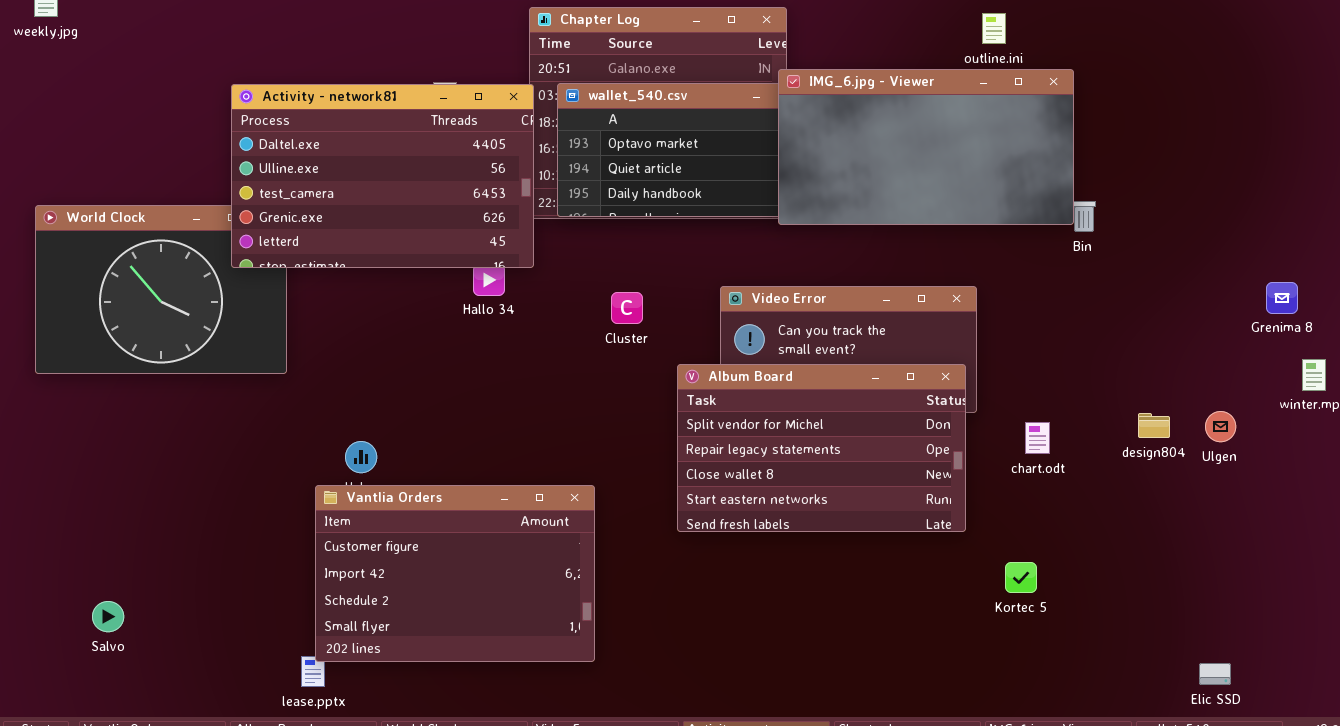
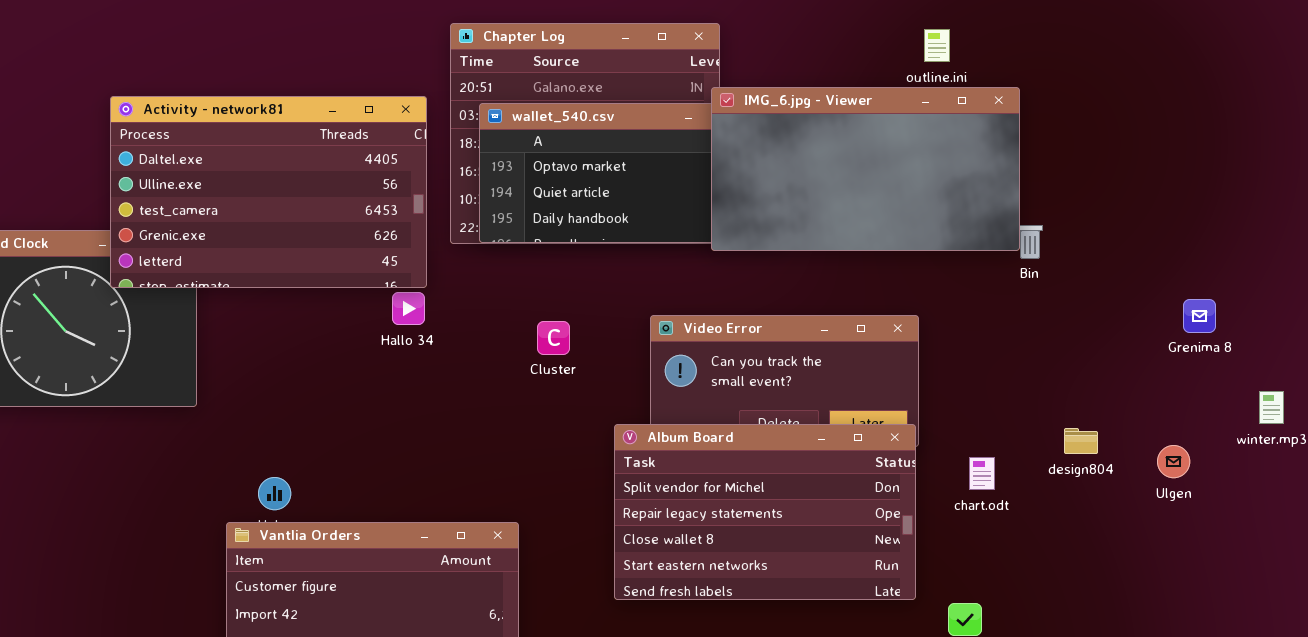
Activity - network81: [231,84,534,268] -> [110,96,427,288], moved
Grenima 8: [1266,282,1298,314] -> [1183,299,1216,333], moved
Album Board: [677,364,966,532] -> [614,424,916,600], moved
design804: [1138,413,1170,438] -> [1064,428,1098,454], moved

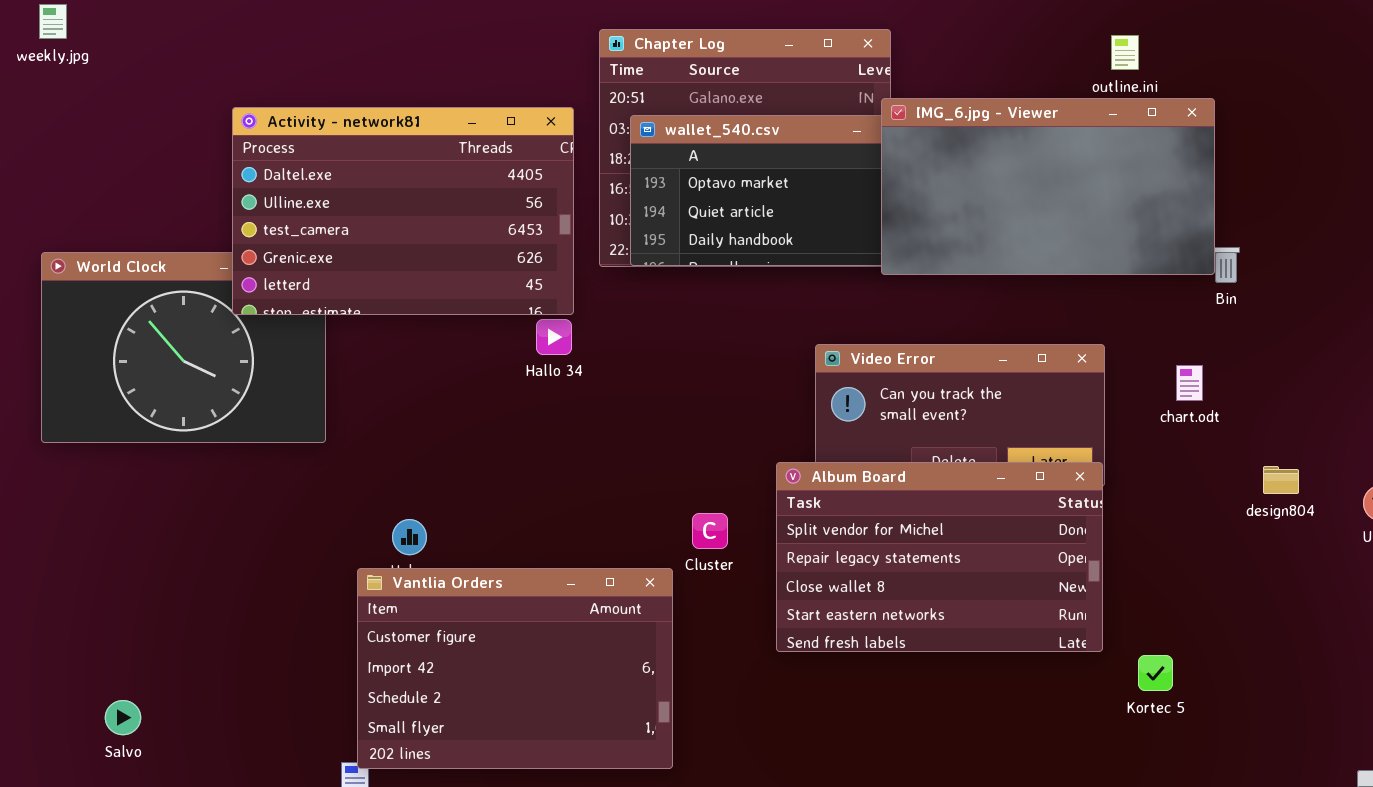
Cluster: [537,321,570,355] -> [692,513,728,549], moved
chart.odt: [969,457,995,490] -> [1176,365,1203,401], moved

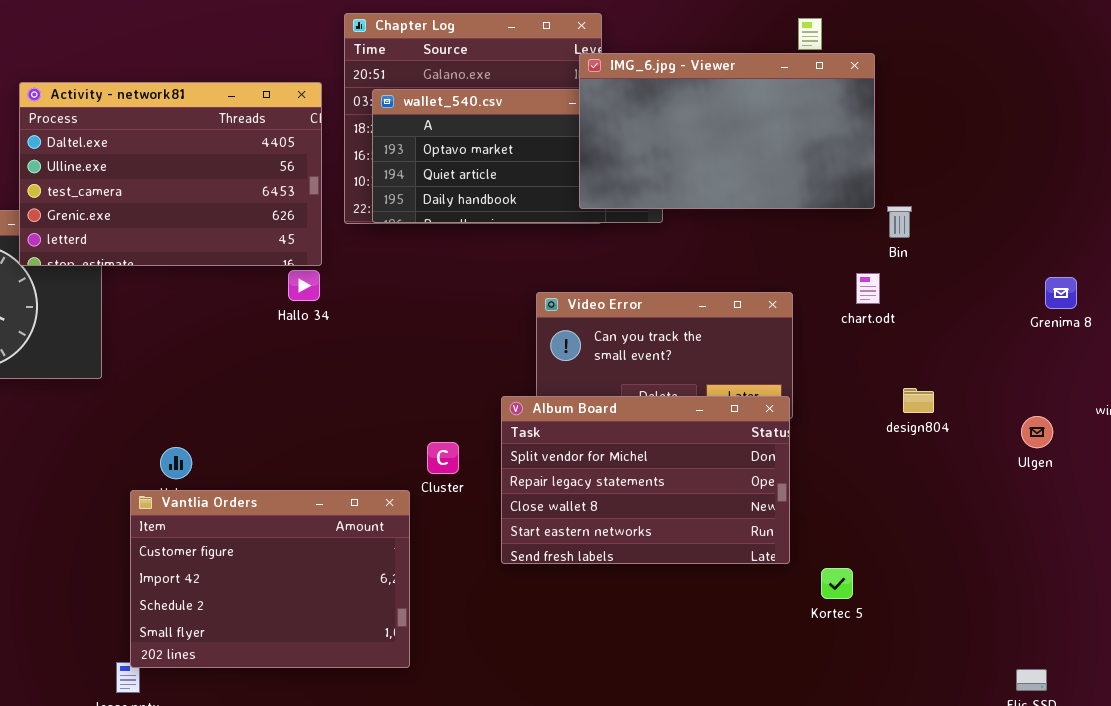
IMG_6.jpg - Viewer: [881,98,1215,275] -> [579,53,875,209], moved
chart.odt: [1176,365,1203,401] -> [856,273,880,304], moved
design804: [1263,466,1299,494] -> [903,388,934,413], moved

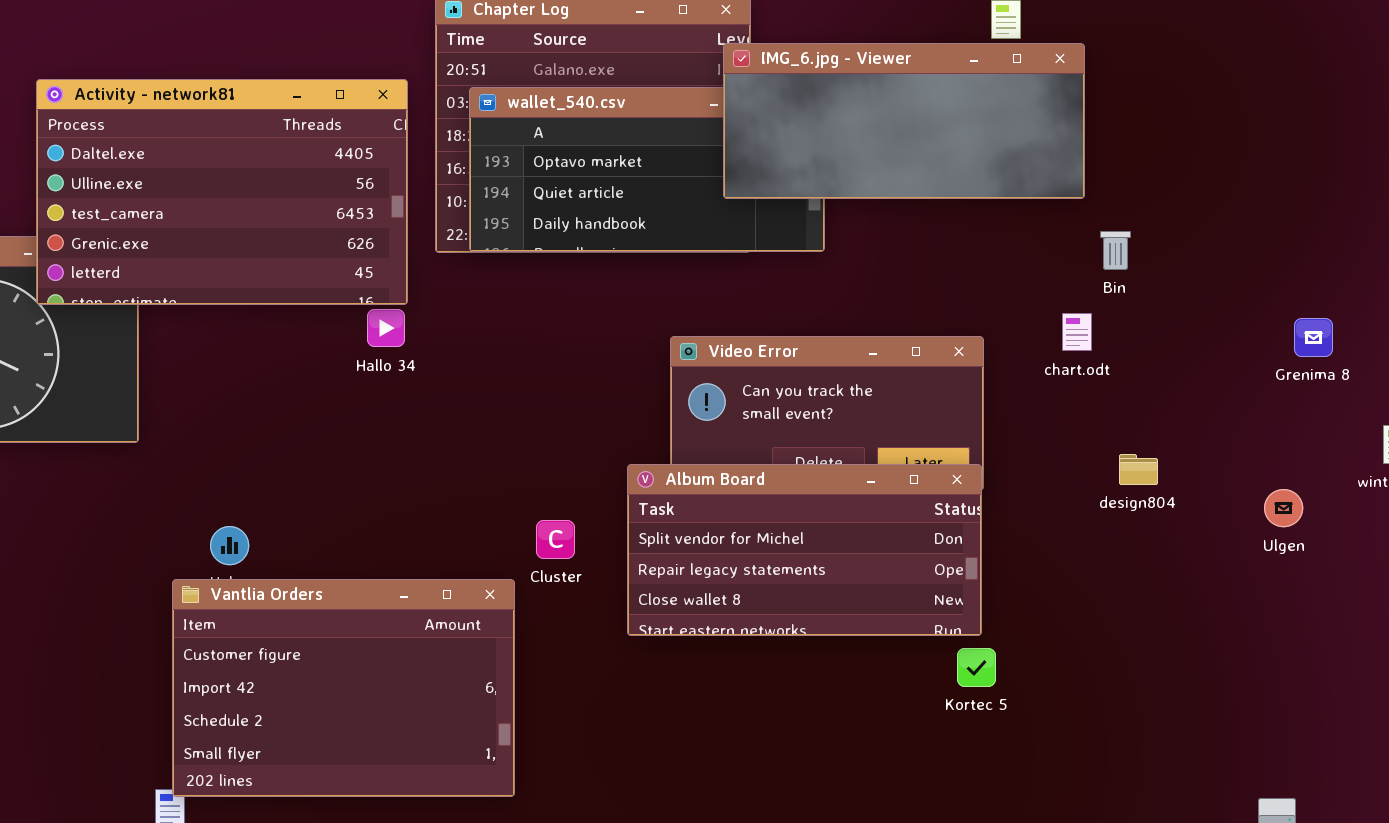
IMG_6.jpg - Viewer: [579,53,875,209] -> [723,43,1085,199], resized
Album Board: [501,396,790,564] -> [627,464,982,636], resized
Kortec 5: [821,568,853,599] -> [957,648,996,687], moved

